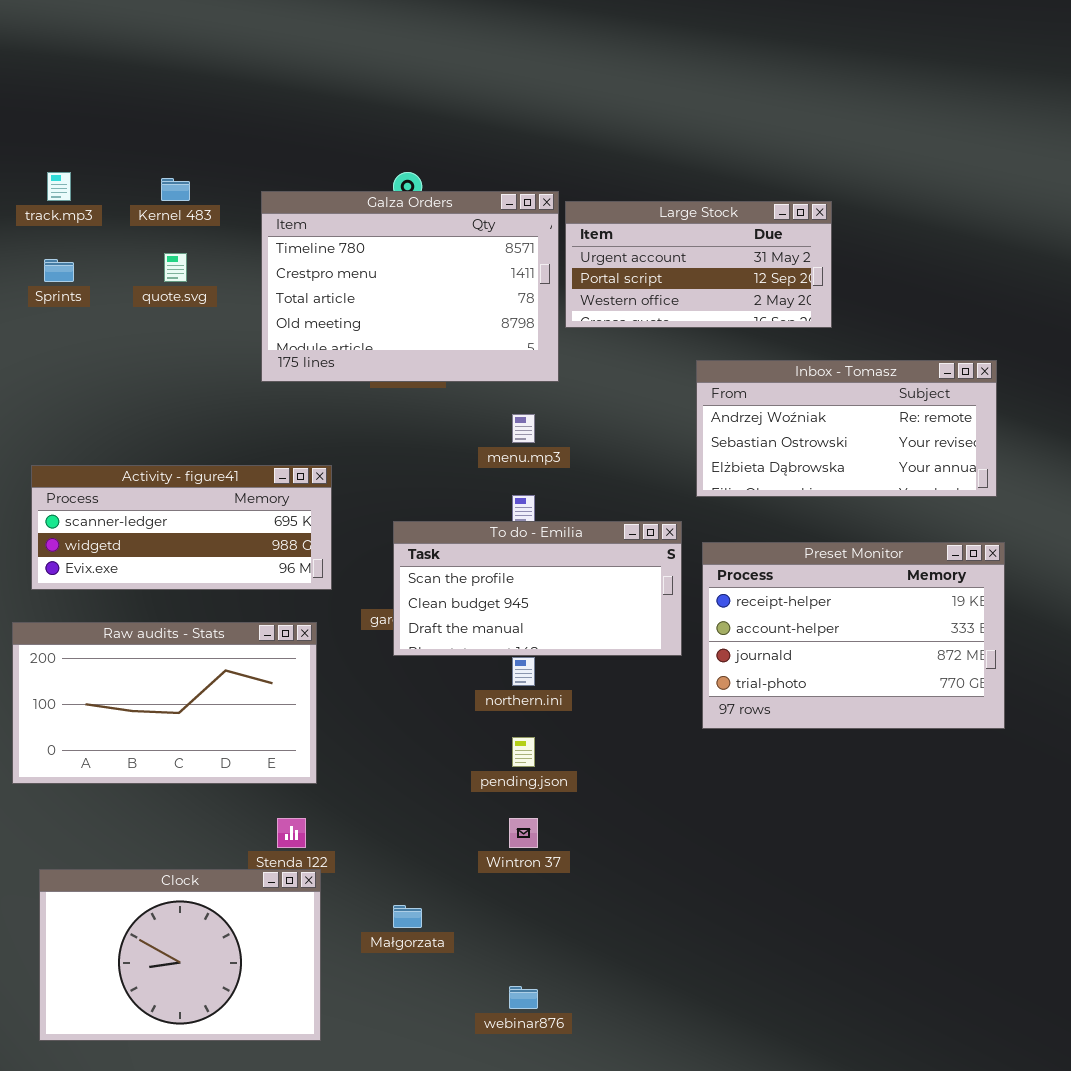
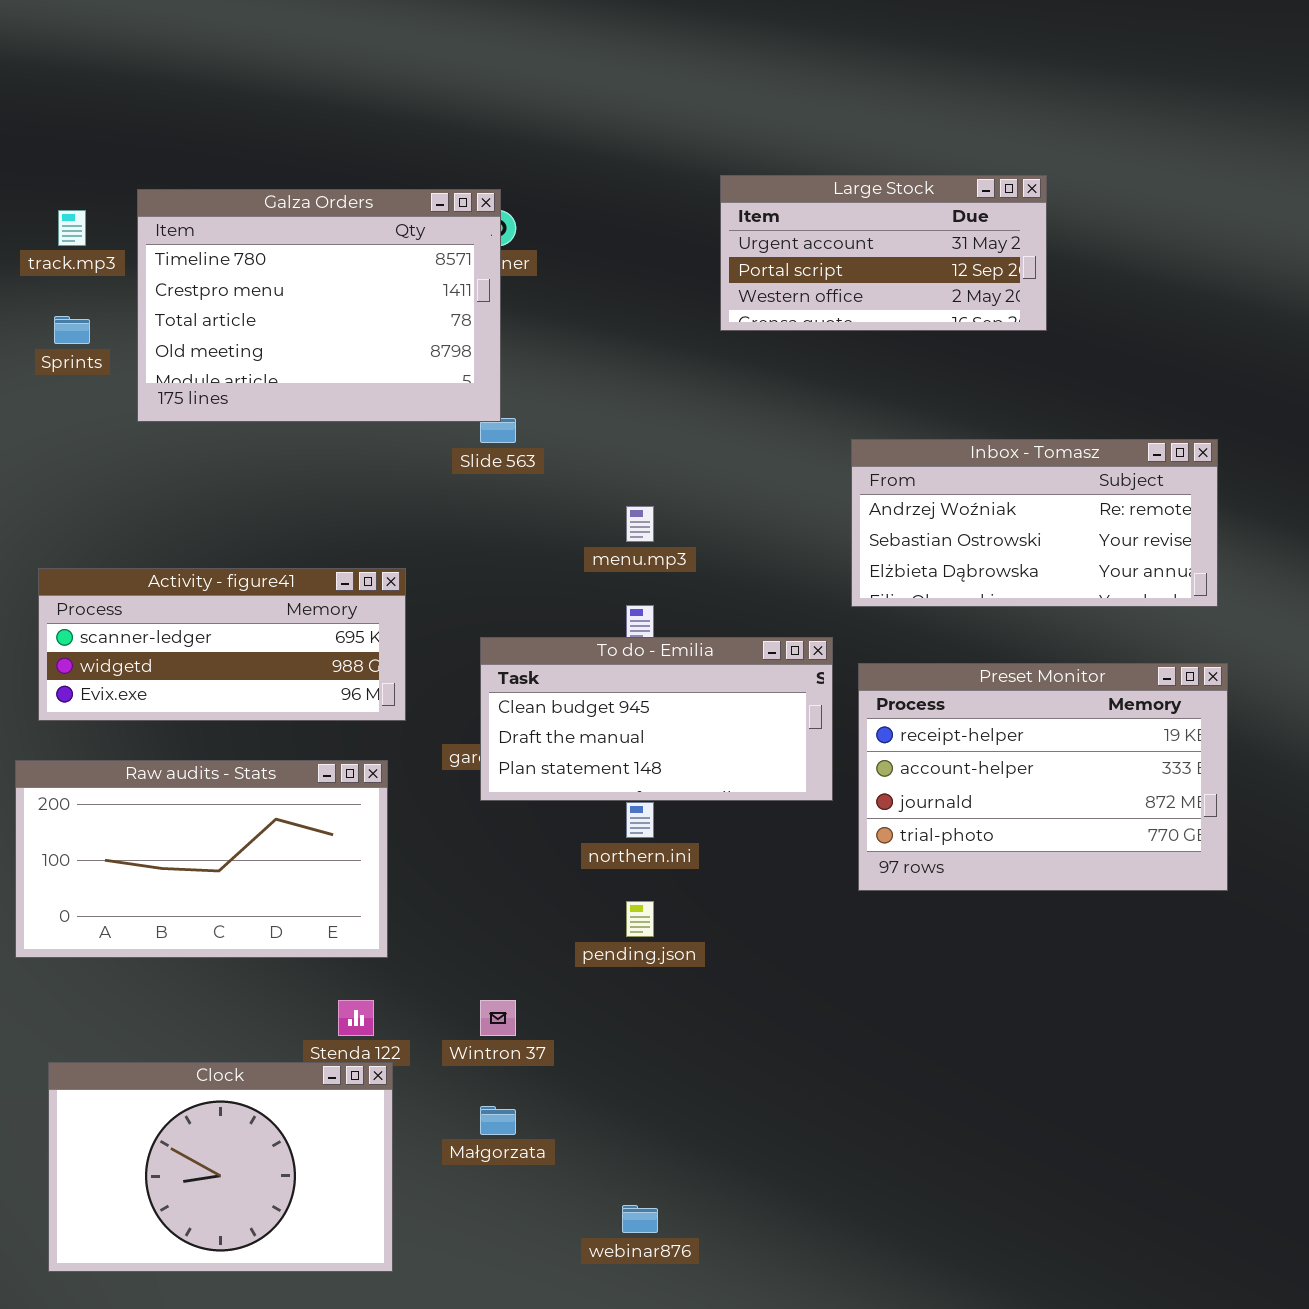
Galza Orders: [261,191,559,382] -> [137,189,501,422], moved
Large Stock: [565,201,832,328] -> [720,175,1047,331], moved
To do - Emilia: [393,521,682,656] -> [480,637,833,801], scrolled down 1 row
Wintron 37: [509,818,538,848] -> [480,1000,516,1036], moved

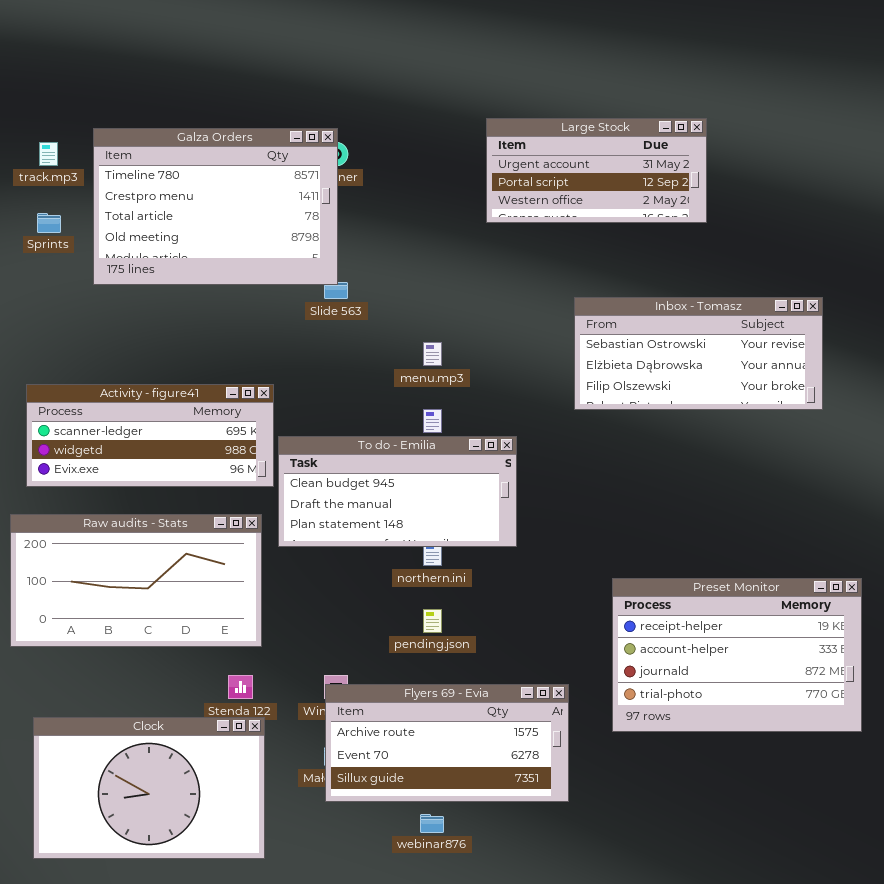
Inbox - Tomasz: [851,439,1218,607] -> [574,297,823,410], scrolled down 1 row
To do - Emilia: [480,637,833,801] -> [278,436,517,547], moved
Preset Monitor: [858,663,1228,891] -> [612,578,862,732], moved
Flyers 69 - Evia: none -> [325,684,569,802], opened

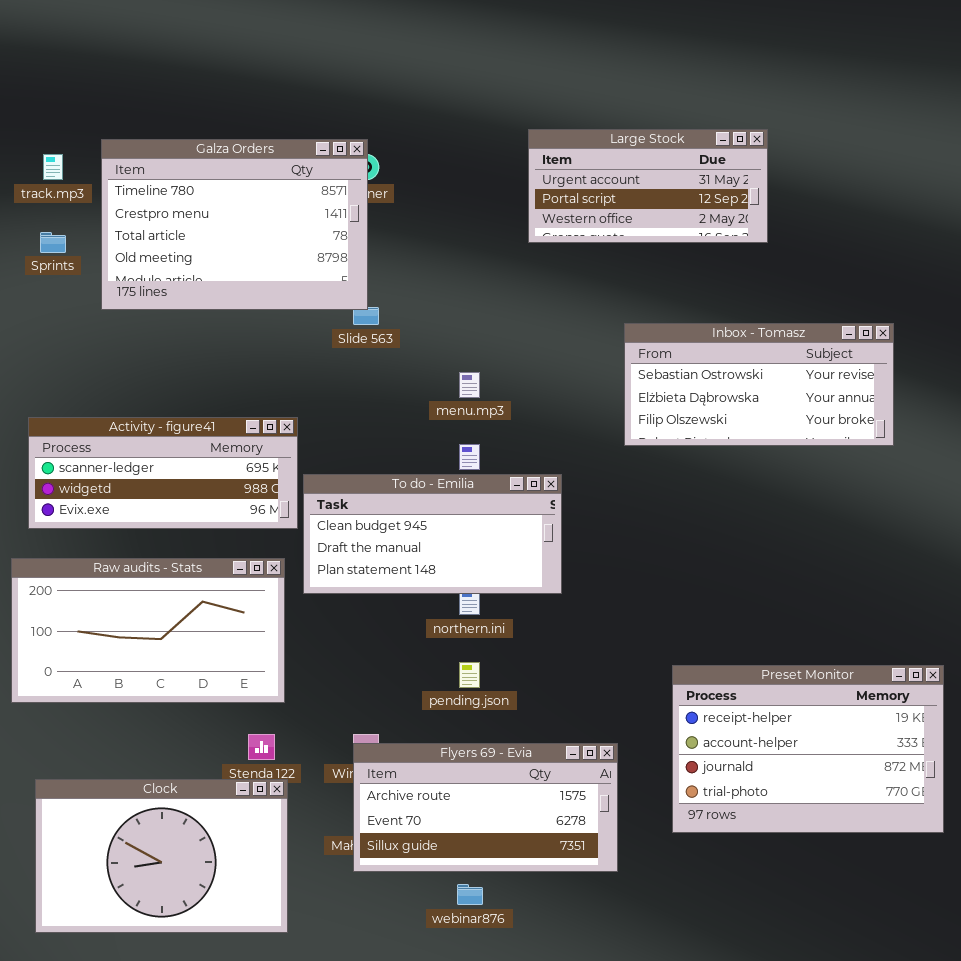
Preset Monitor: [612,578,862,732] -> [672,665,944,833], moved

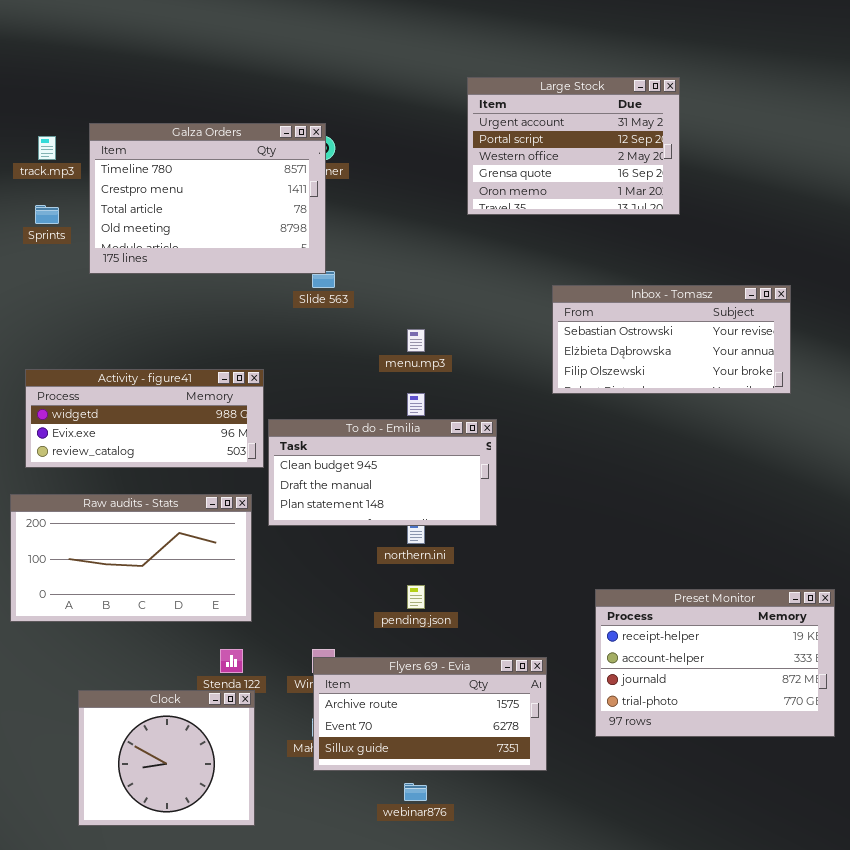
Large Stock: [528,129,768,243] -> [467,77,680,215], resized
Activity - figure41: [28,417,298,529] -> [25,369,264,468], scrolled down 1 row
Clock: [35,779,288,933] -> [78,690,255,826], resized

